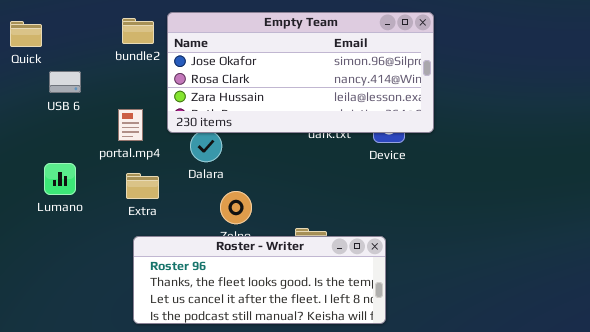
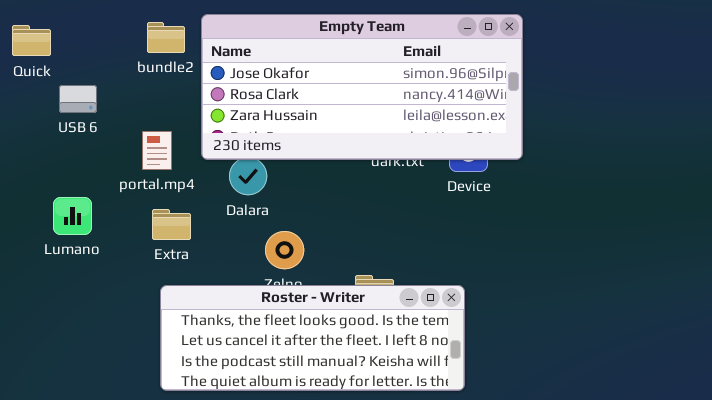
Roster - Writer: [133,236,386,324] -> [160,285,465,391], scrolled down 1 row

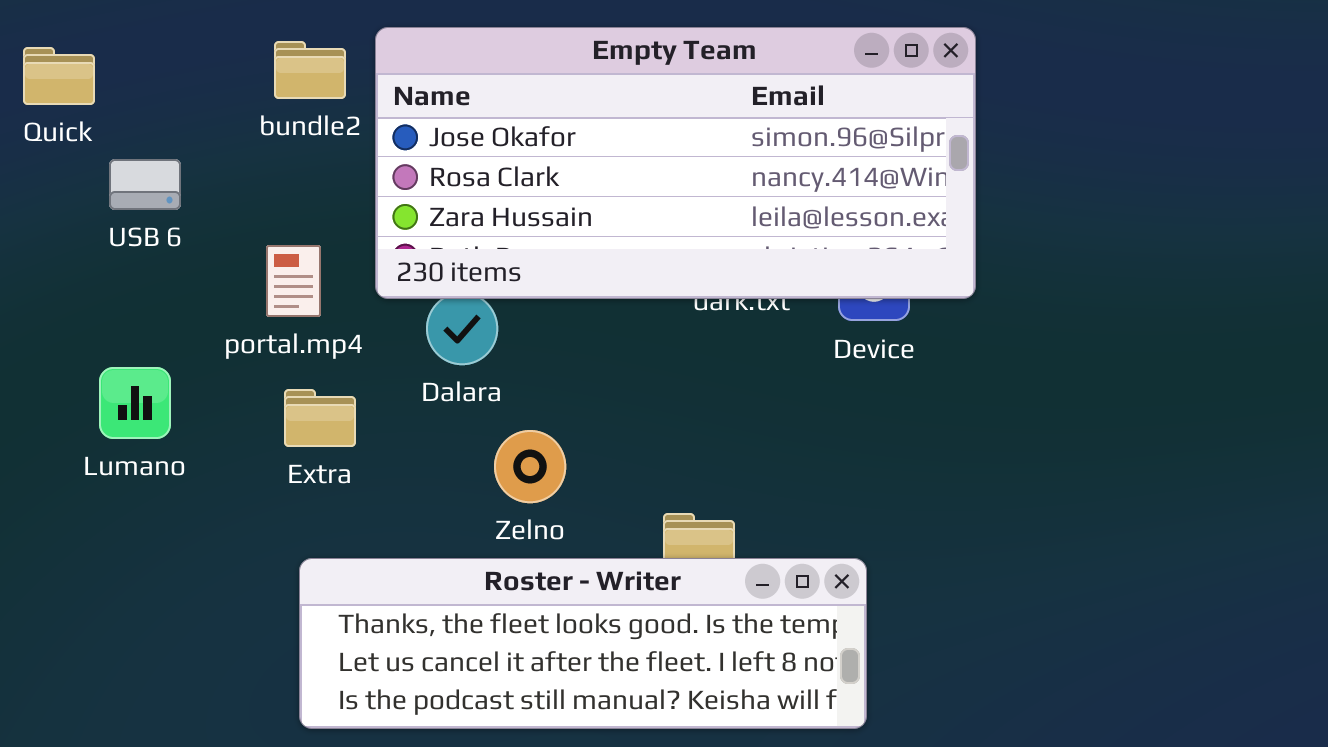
Roster - Writer: [160,285,465,391] -> [299,558,867,729], resized

